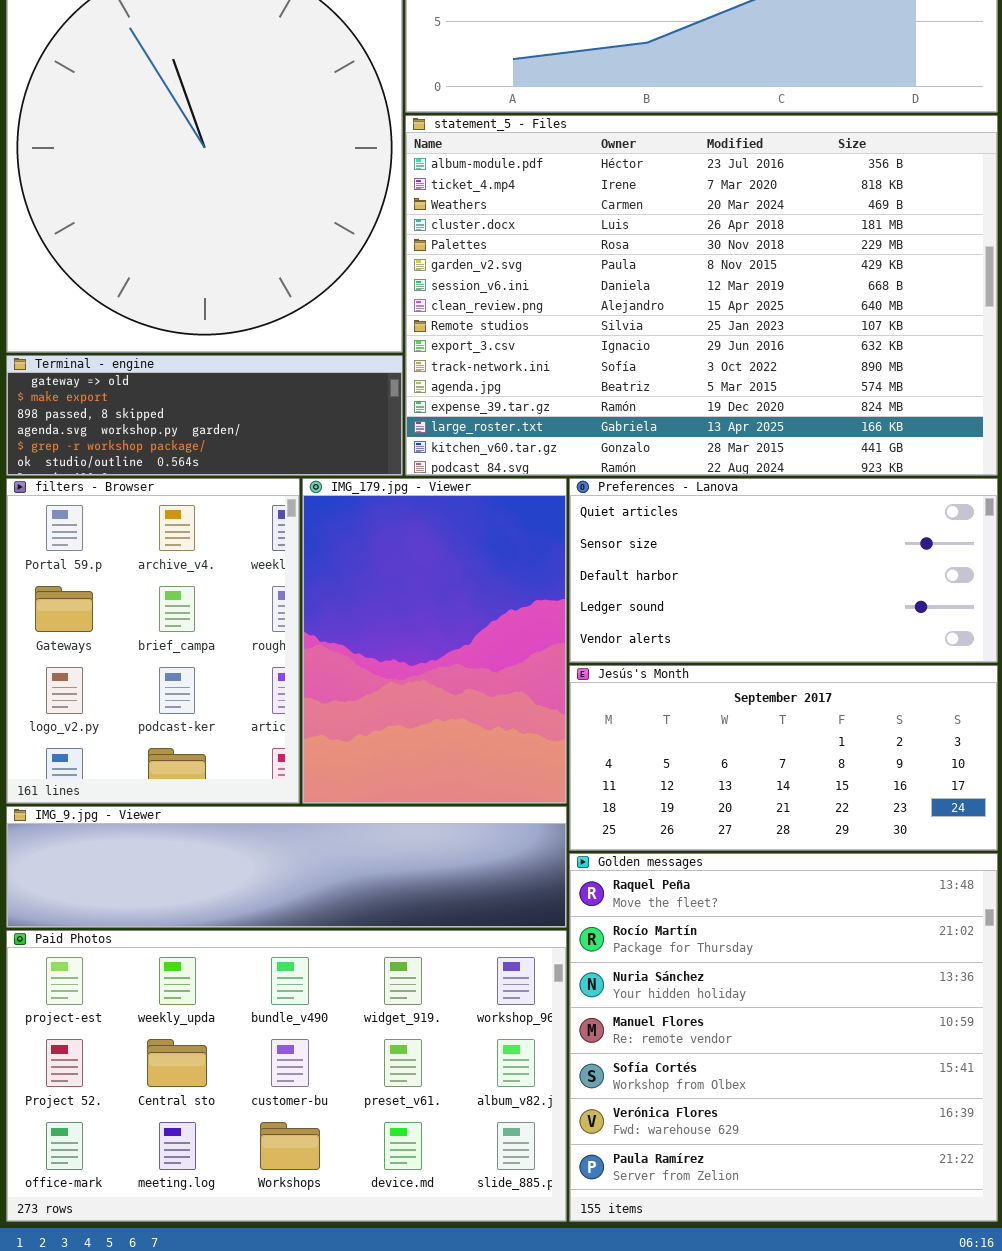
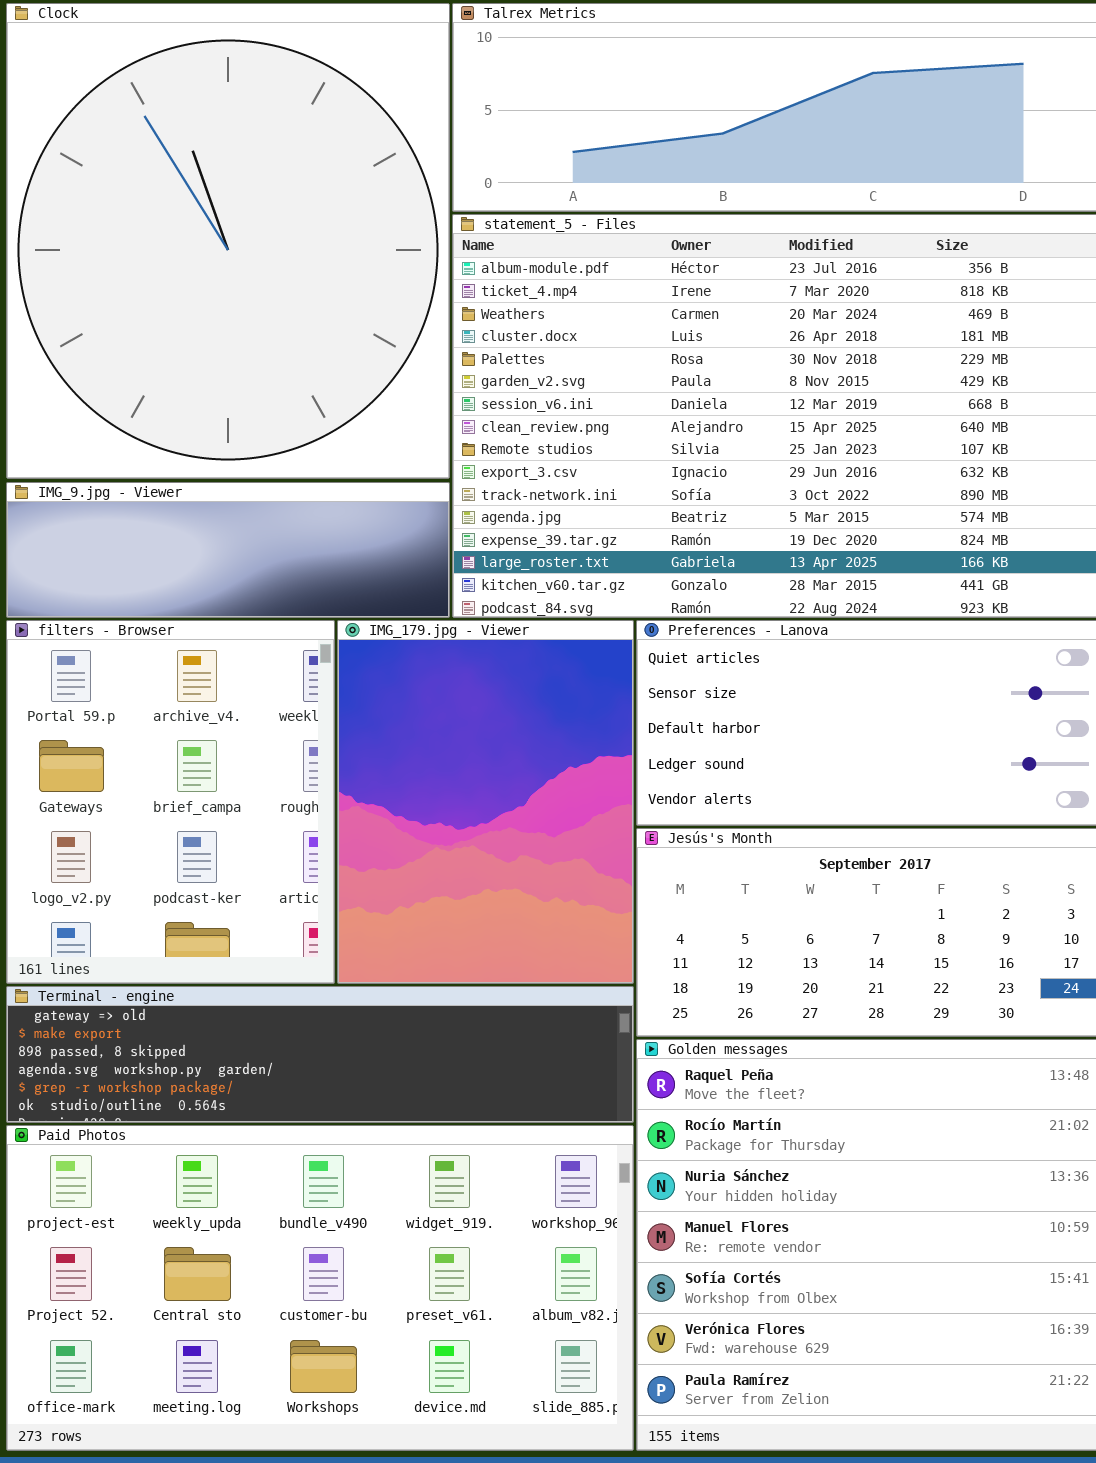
Terminal - engine: [6,355,403,476] -> [6,986,634,1123], moved, resized
IMG_9.jpg - Viewer: [6,806,567,928] -> [6,482,450,618], moved, resized

